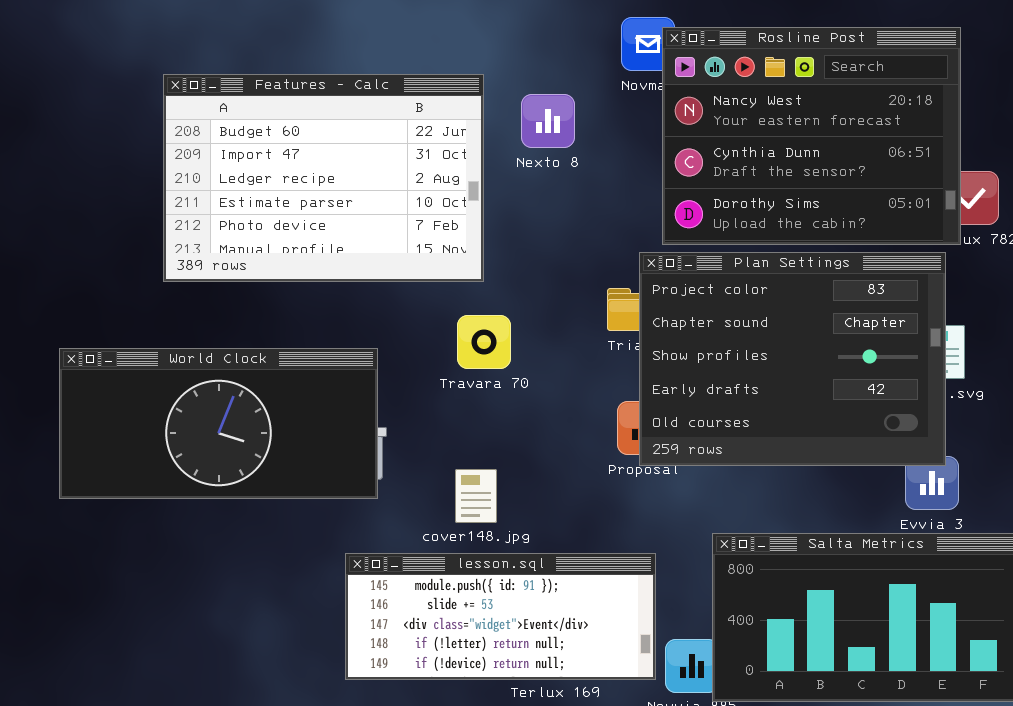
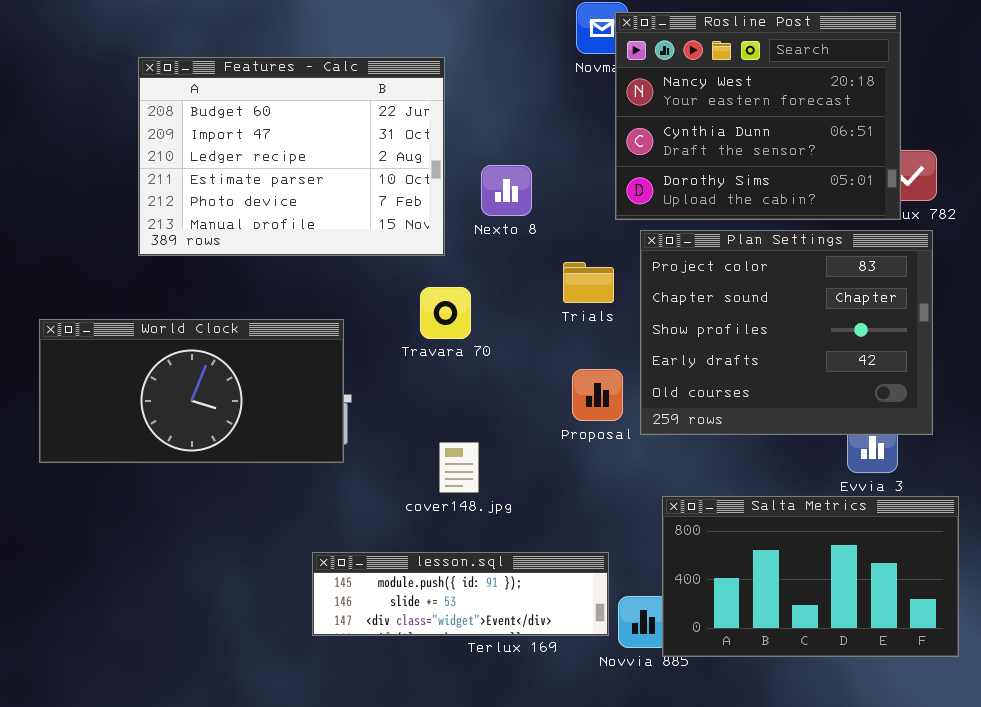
Nexto 8: [521,94,575,148] -> [481,165,532,216], moved
Plan Settings: [639,252,946,466] -> [640,230,933,435], moved
cover148.jpg: [455,469,497,523] -> [439,442,479,493], moved
lesson.sql: [345,553,656,680] -> [312,552,609,636], resized

